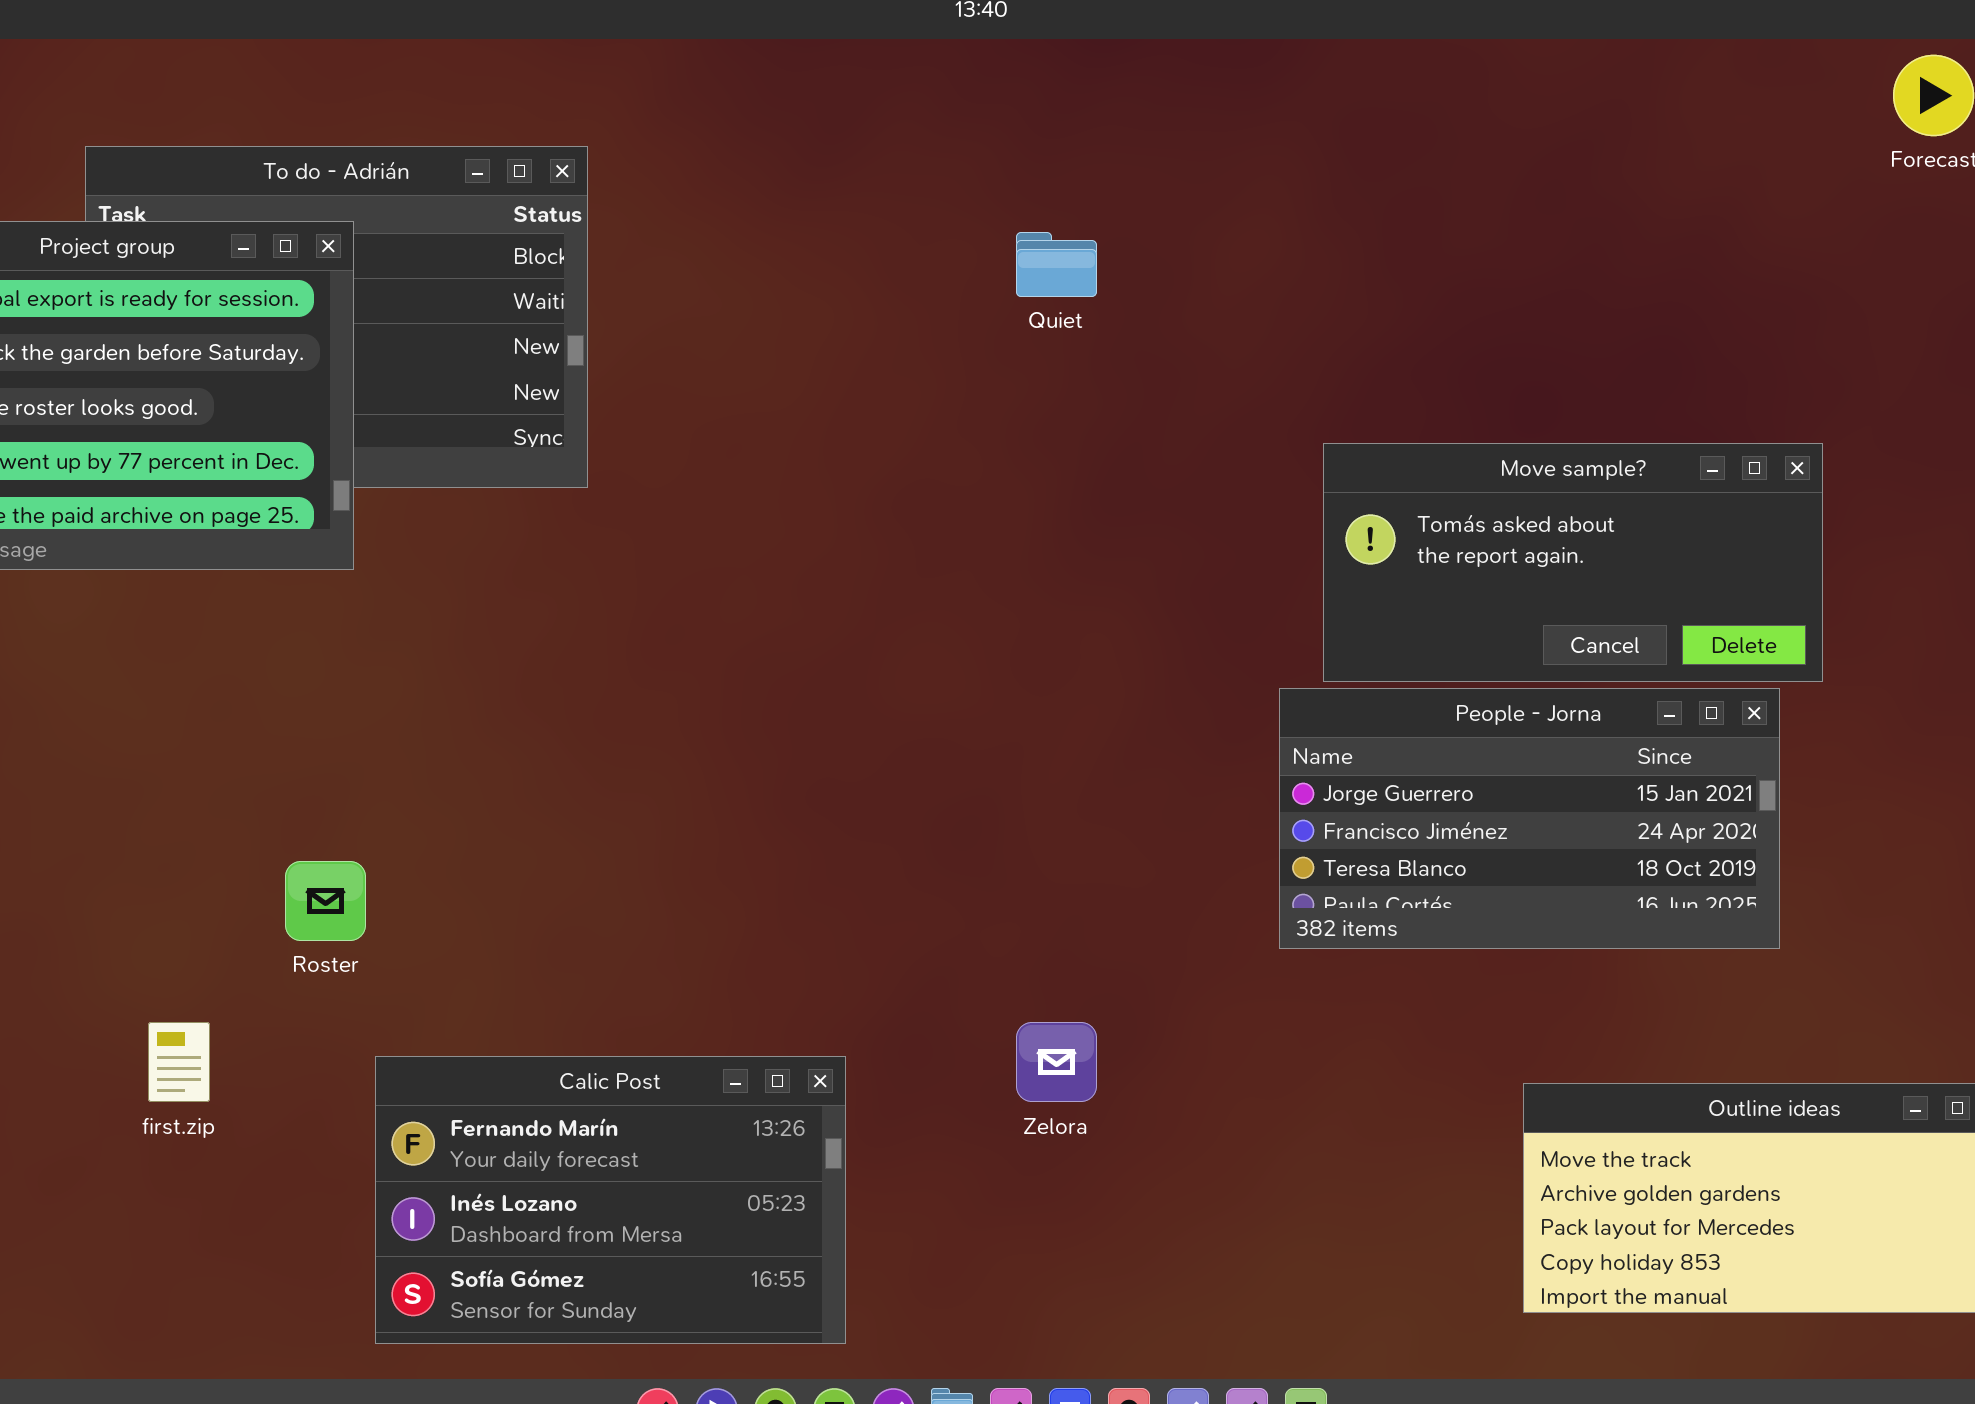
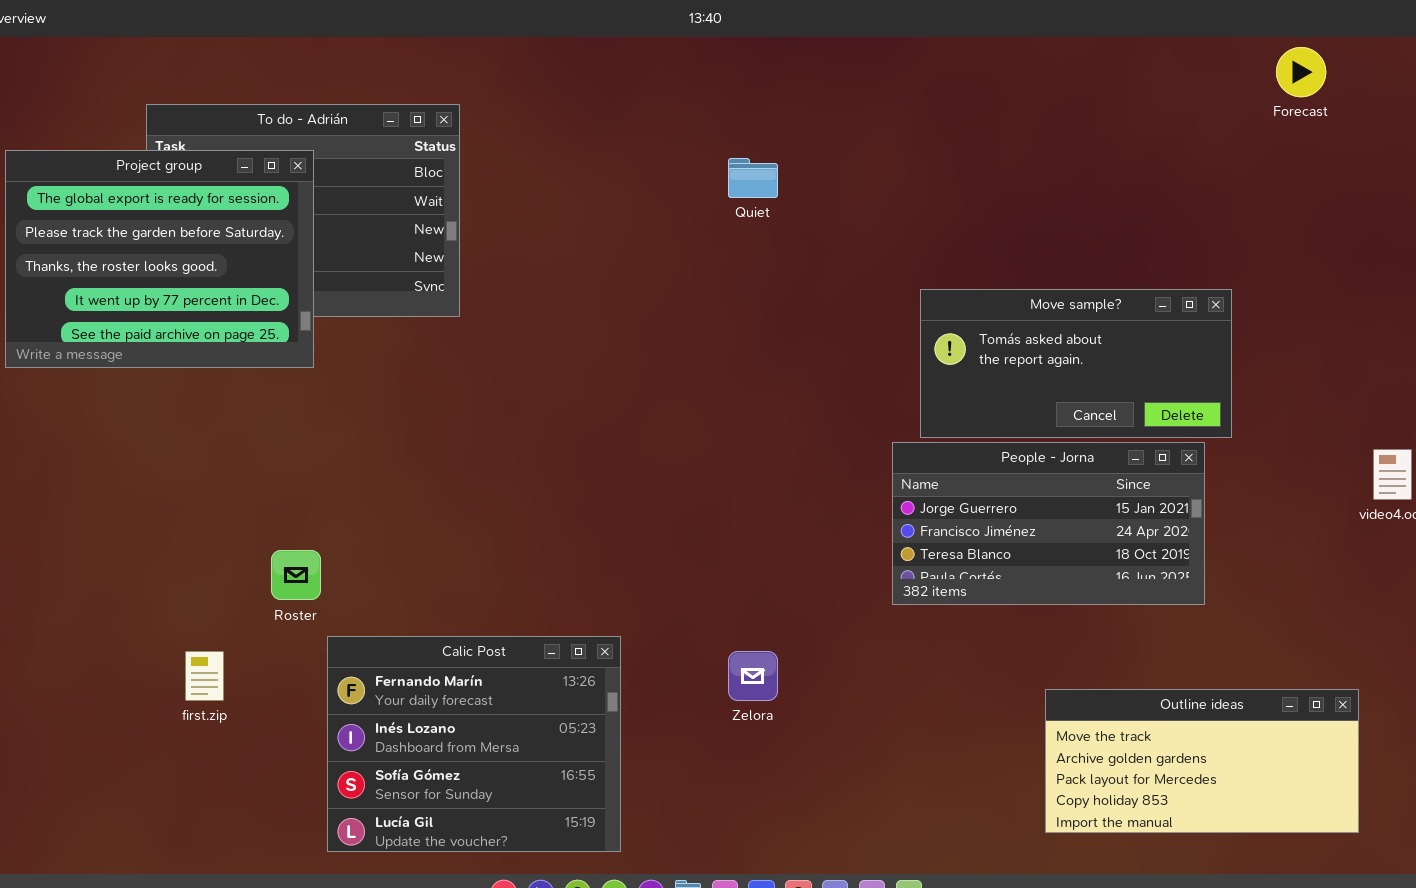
Calic Post: [375,1056,846,1344] -> [327,636,621,852], resized

